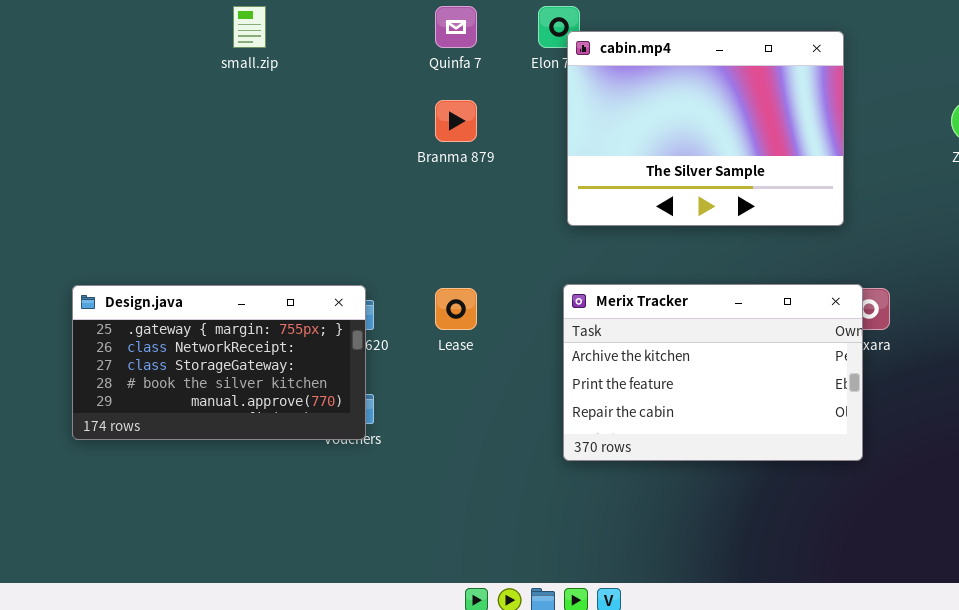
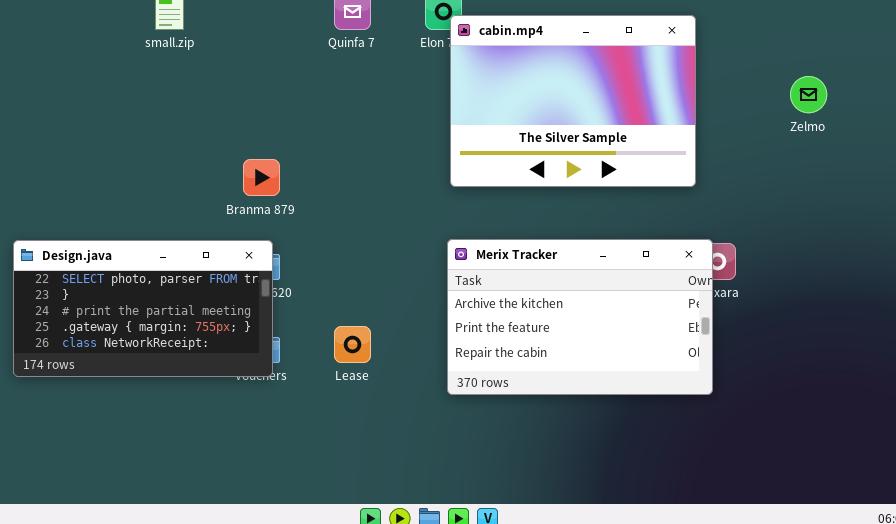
Branma 879: [435,100,477,142] -> [243,159,280,196], moved
Design.java: [72,285,366,440] -> [13,240,273,377], scrolled up 3 rows
Lease: [435,288,477,330] -> [334,326,371,363], moved

